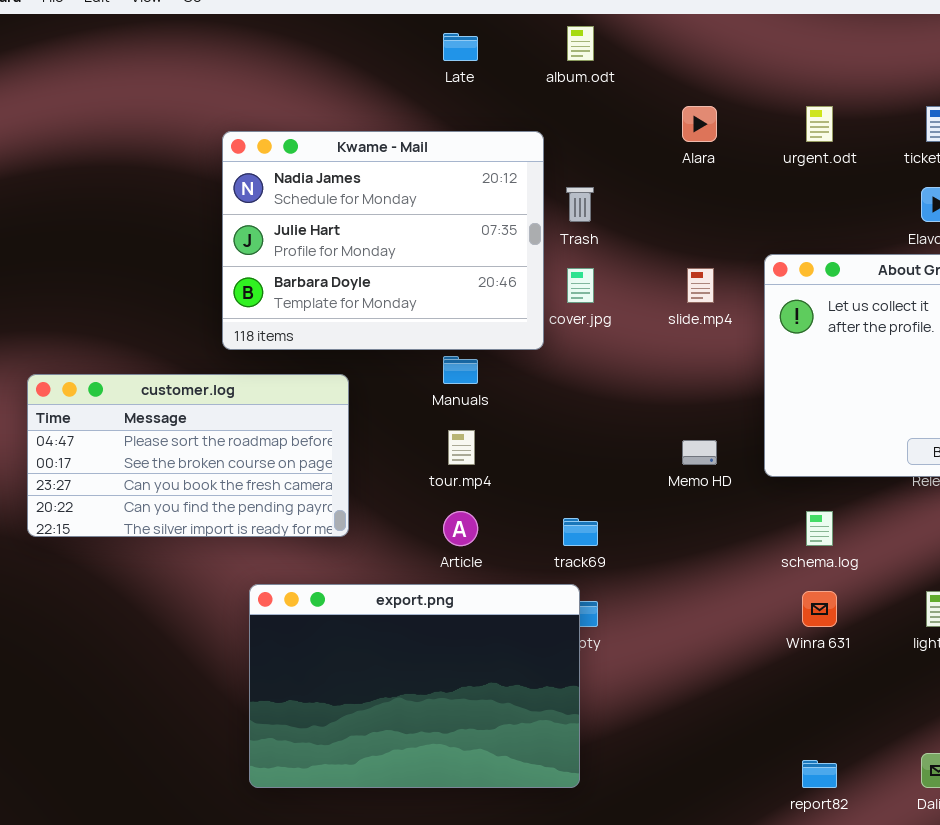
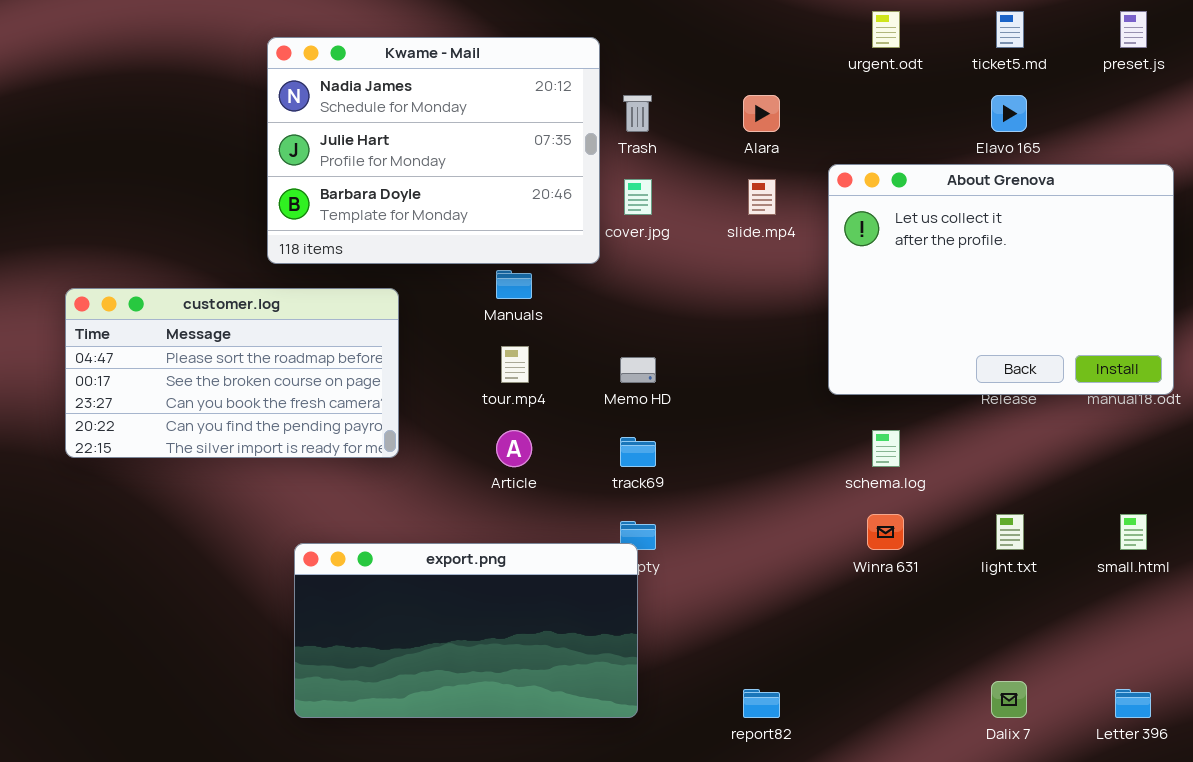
Alara: [682,106,717,142] -> [743,95,780,132], moved
Memo HD: [682,440,717,465] -> [620,357,656,383], moved
export.png: [249,584,580,788] -> [294,543,638,718], resized
report82: [802,760,837,788] -> [743,689,780,718], moved

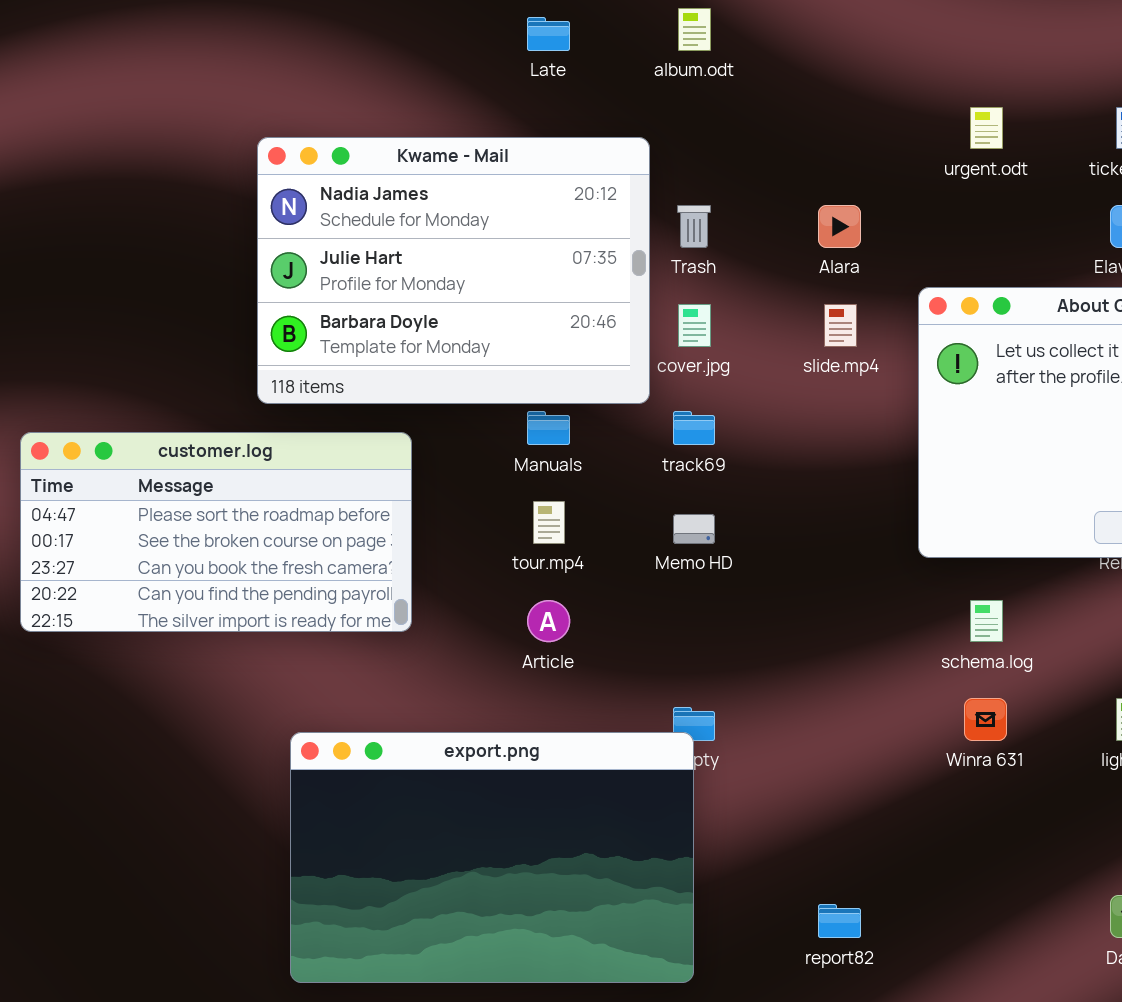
track69: [620,437,656,467] -> [673,411,715,445], moved
export.png: [294,543,638,718] -> [290,732,694,983], resized

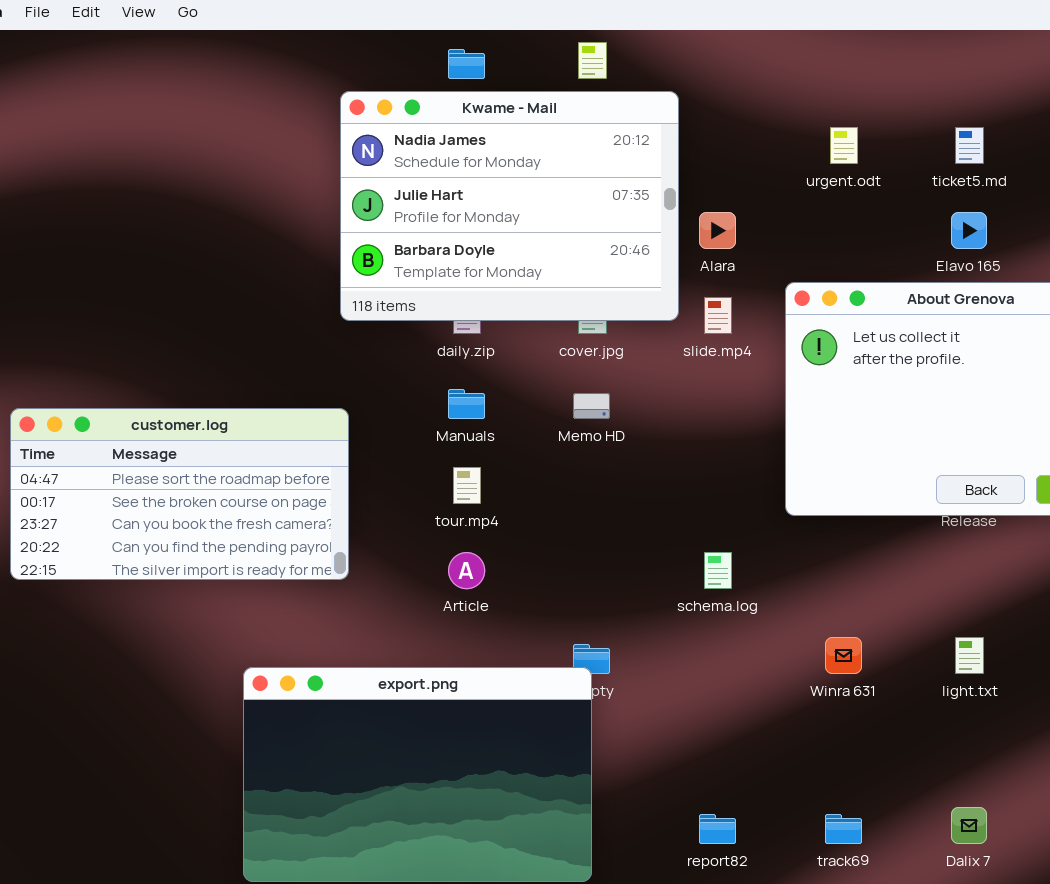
Kwame - Mail: [257,137,650,404] -> [340,91,679,321], moved
track69: [673,411,715,445] -> [825,814,862,844], moved
Memo HD: [673,514,715,544] -> [573,393,610,419], moved
schema.log: [970,600,1003,642] -> [704,552,732,589], moved

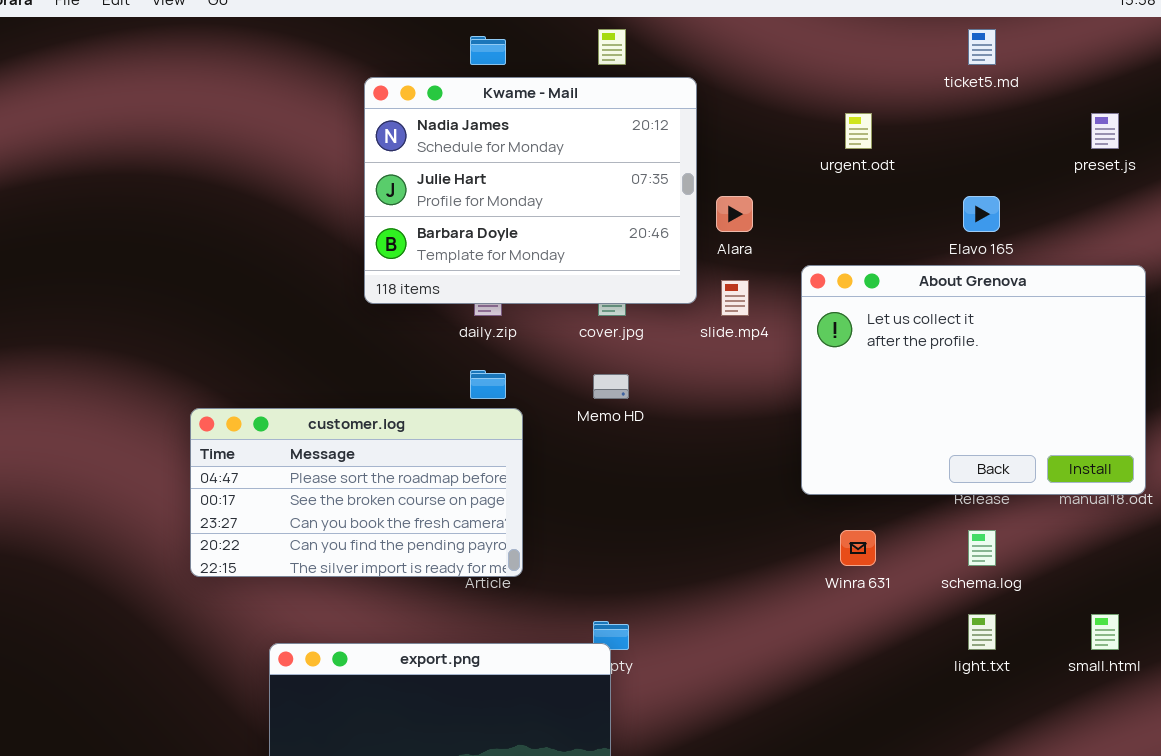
ticket5.md: [955,127,984,164] -> [968,29,996,65], moved
customer.log: [10,408,349,580] -> [190,408,523,577], moved
schema.log: [704,552,732,589] -> [968,530,996,566], moved
Winra 631: [825,637,862,674] -> [840,530,876,566], moved

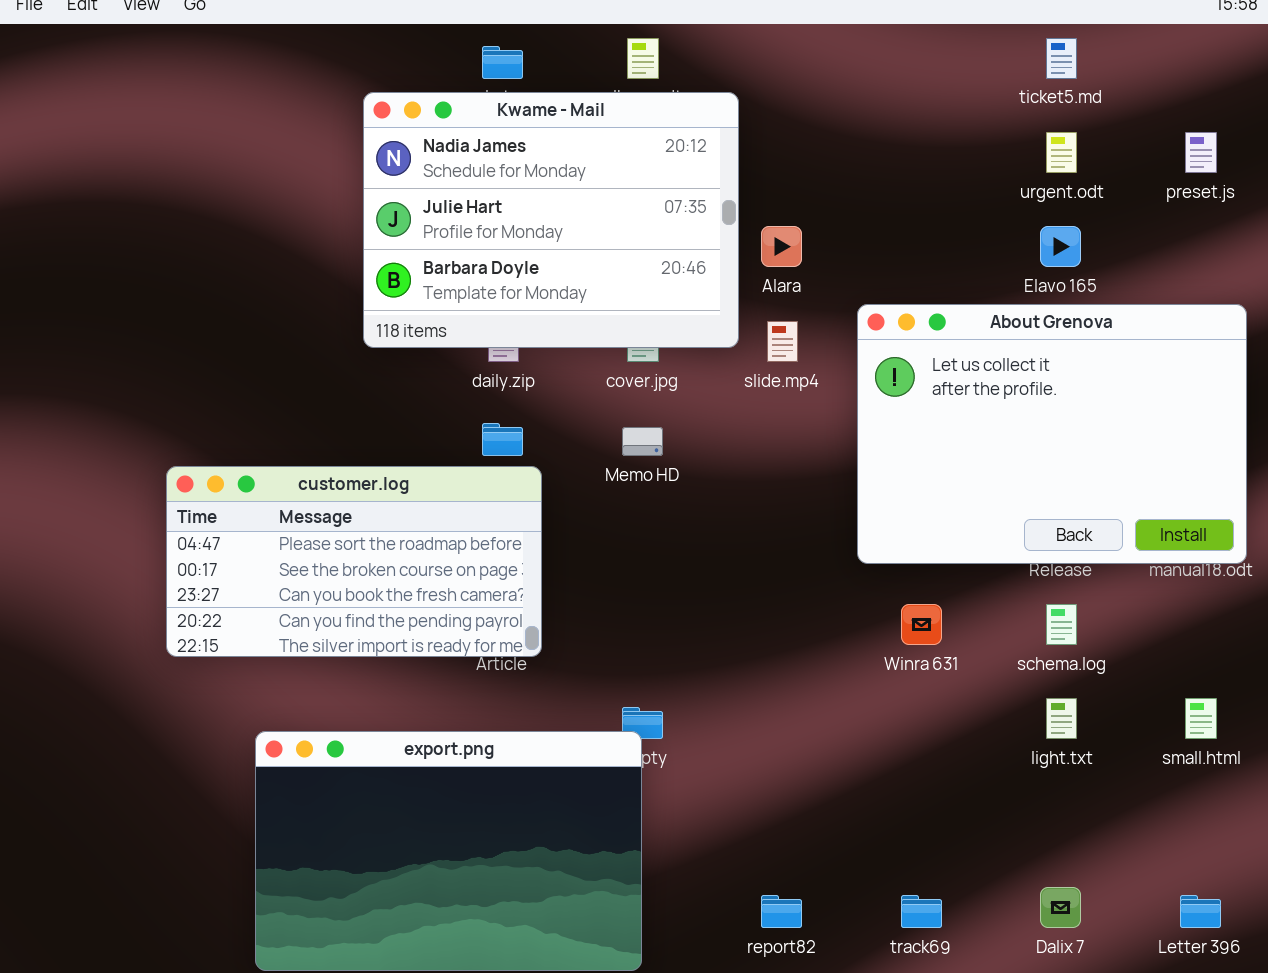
urgent.odt: [845,113,872,149] -> [1046,132,1077,173], moved

